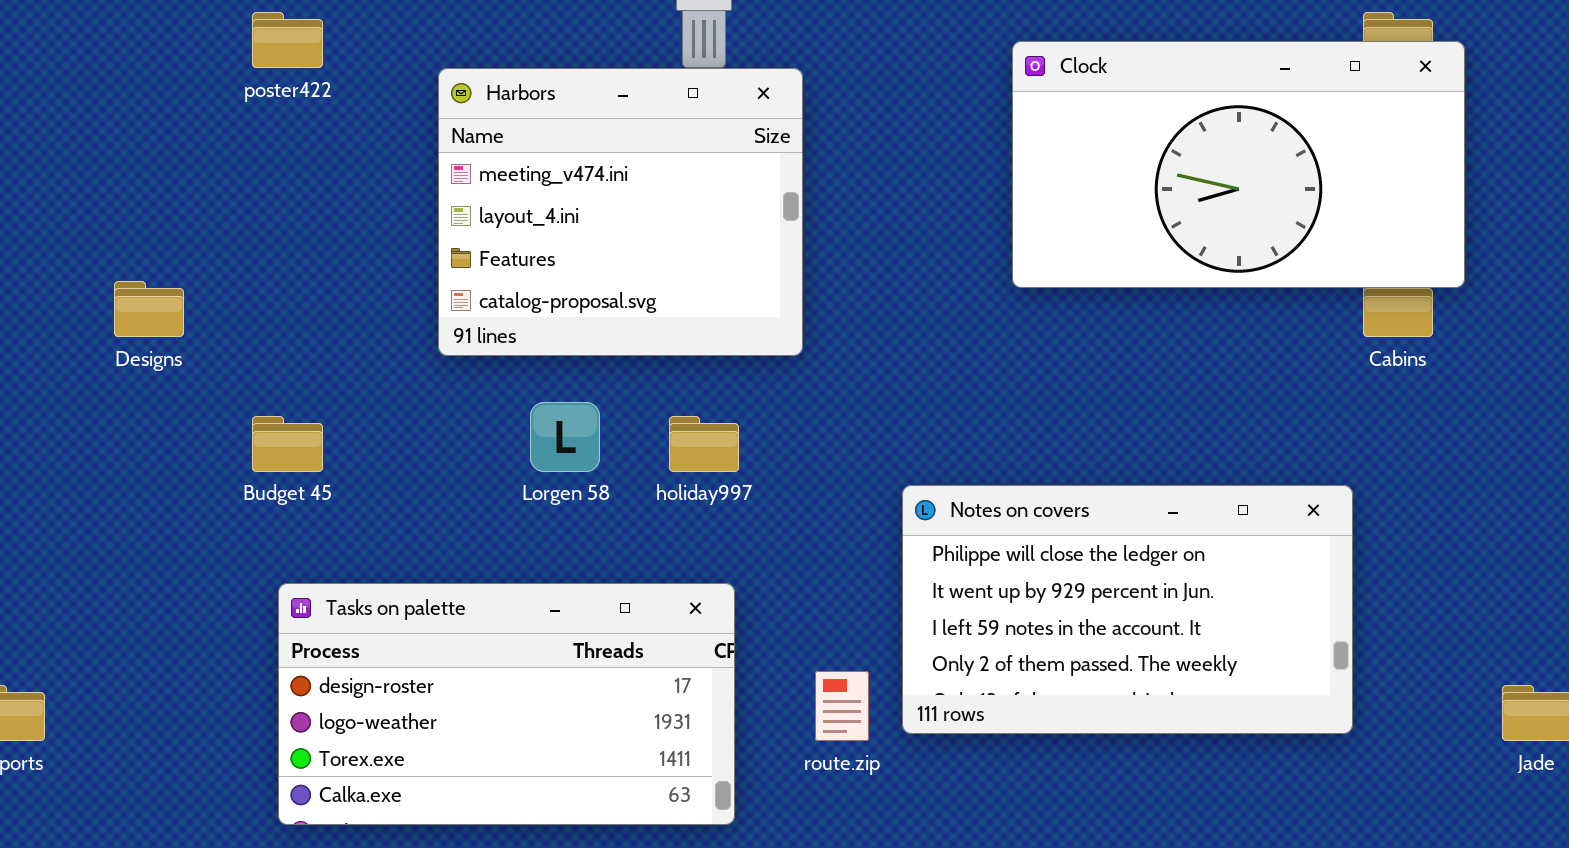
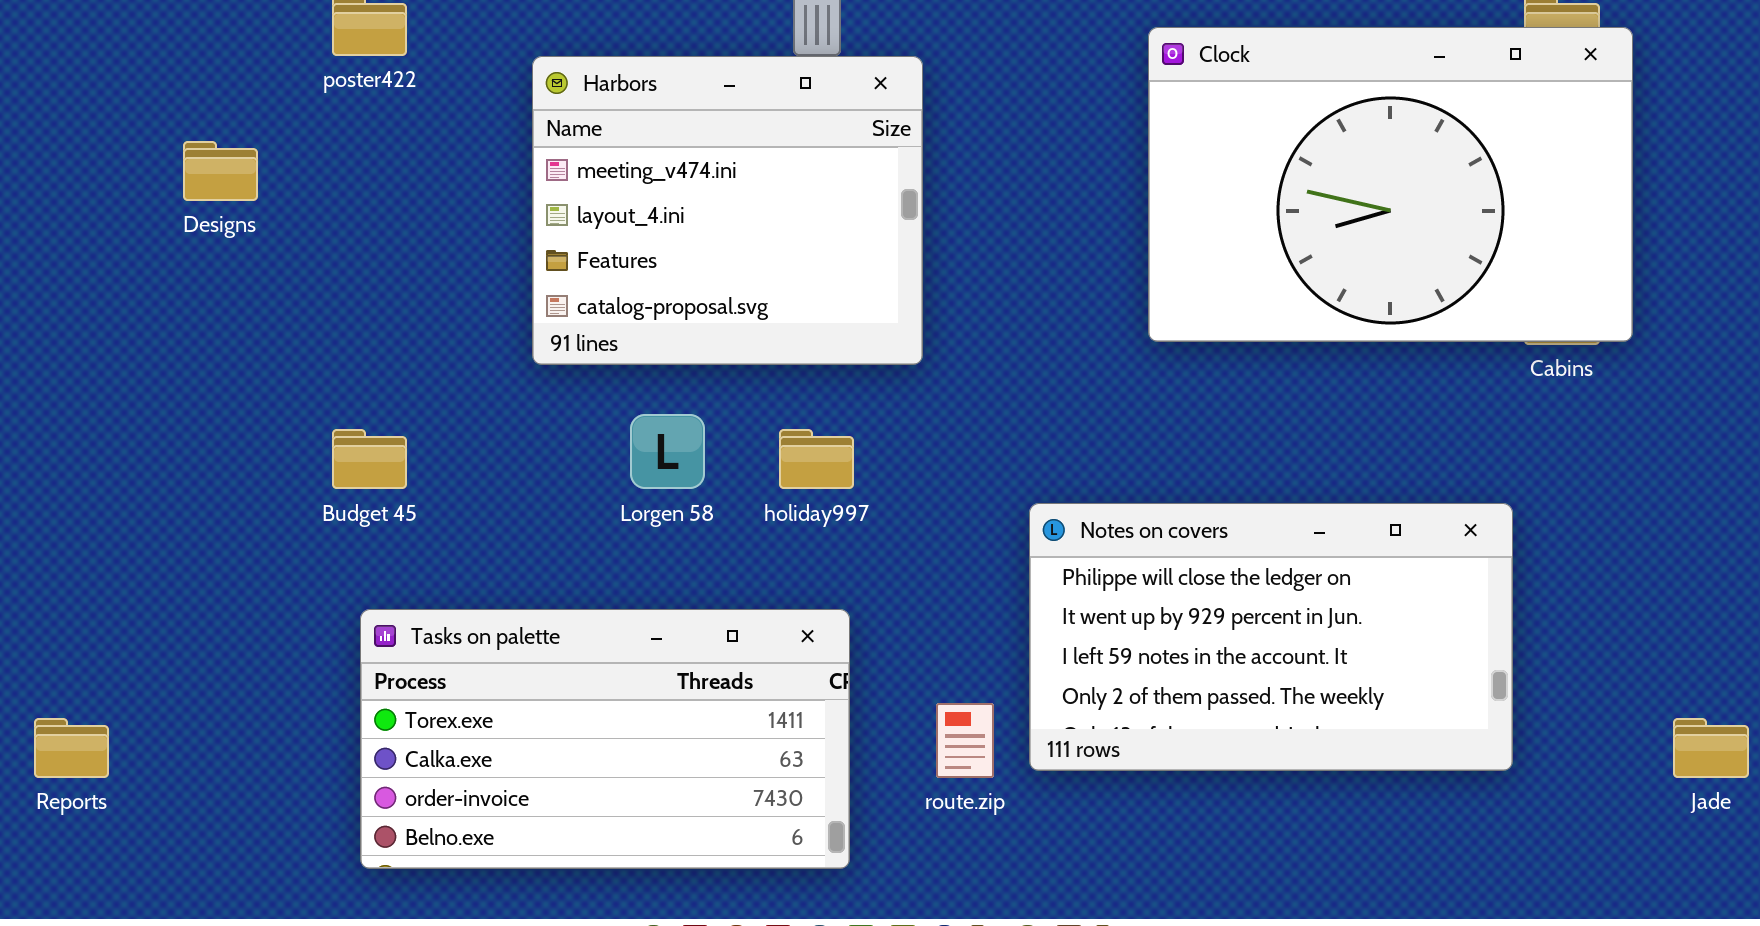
Clock: [1012,41,1465,288] -> [1148,27,1633,342], resized
Designs: [114,281,184,337] -> [183,141,258,201], moved
Tasks on palette: [278,583,735,825] -> [360,609,850,869], scrolled down 2 rows

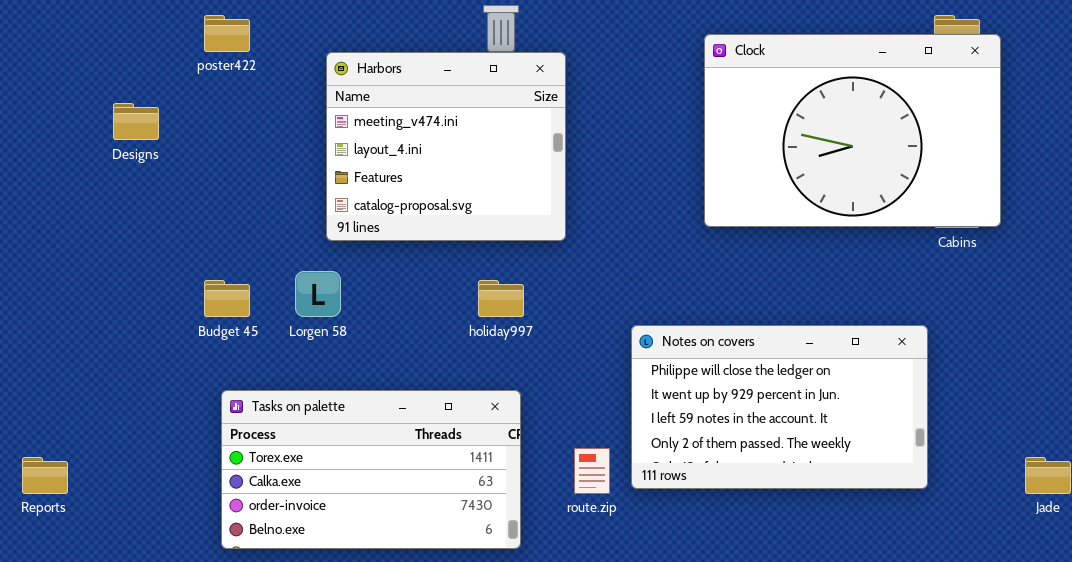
Lorgen 58: [630,414,705,489] -> [295,271,341,317], moved

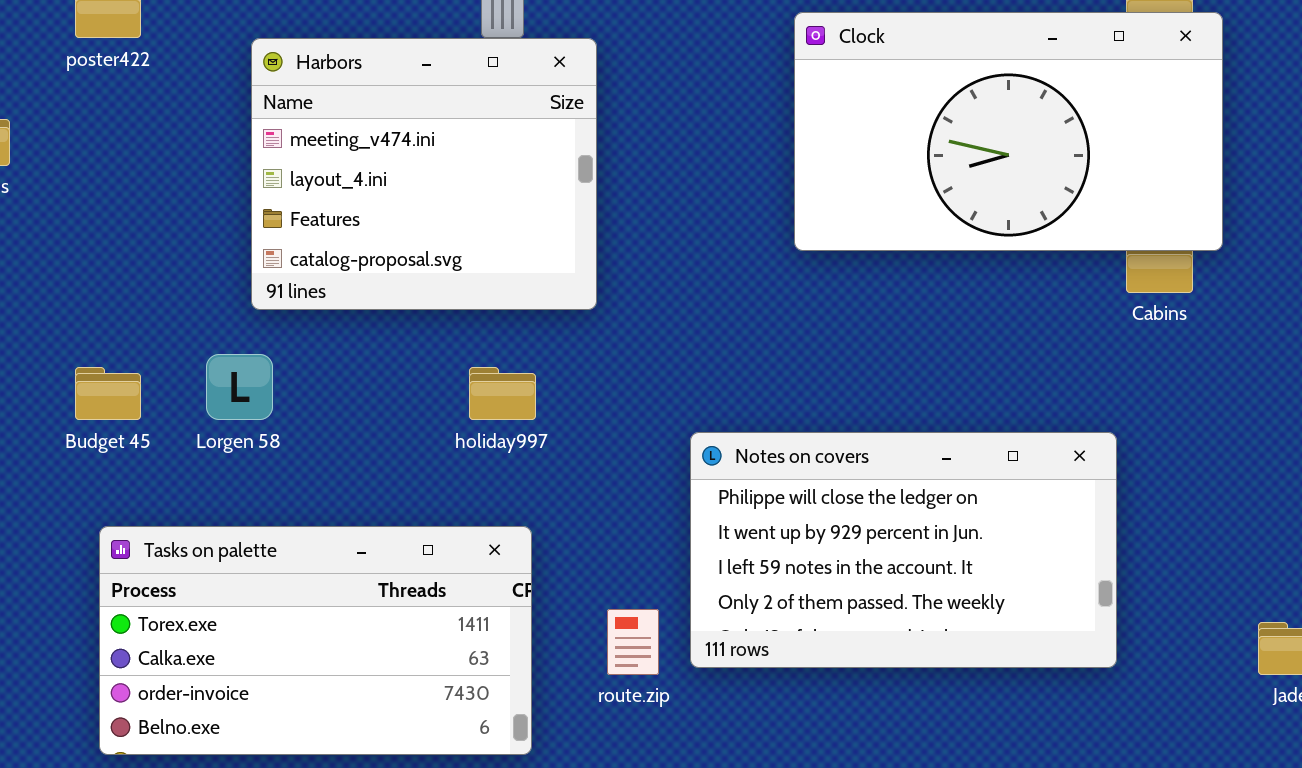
Clock: [704,34,1001,227] -> [794,12,1223,251], resized

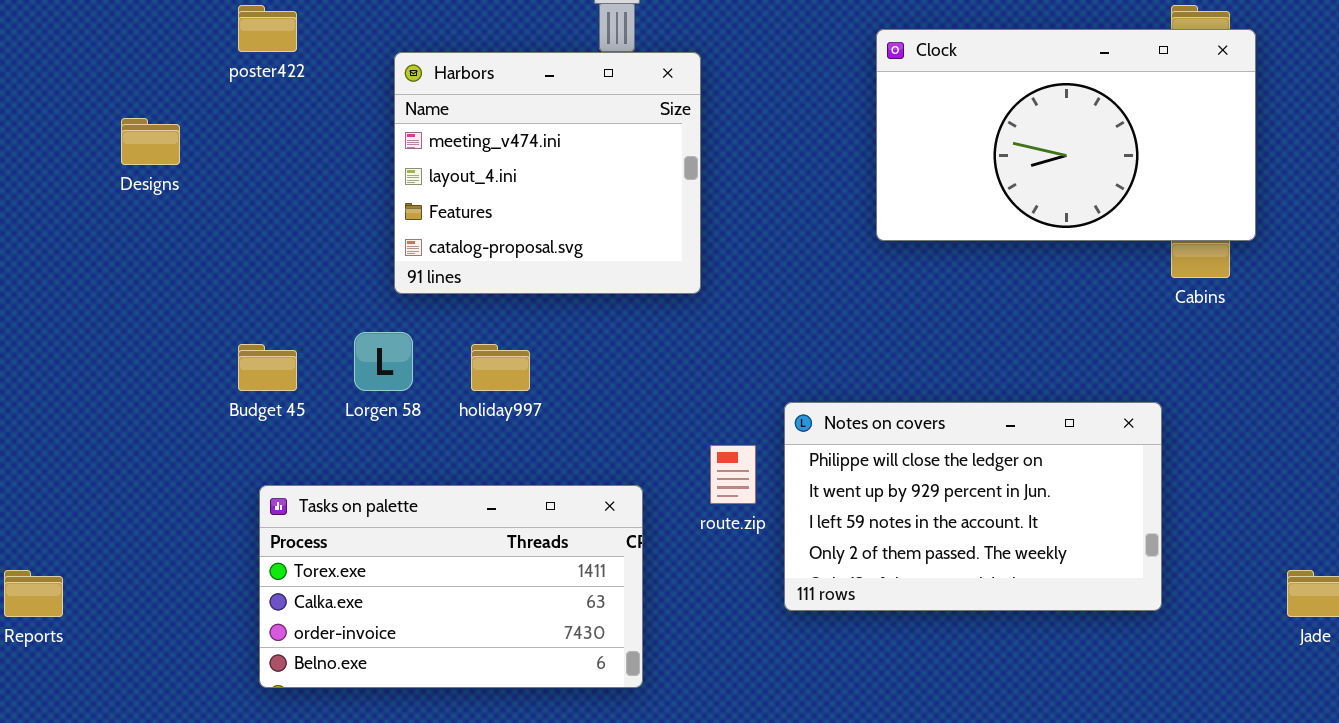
holiday997: [469,367,536,420] -> [471,344,530,391], moved
route.zip: [607,609,659,675] -> [710,445,756,504], moved

